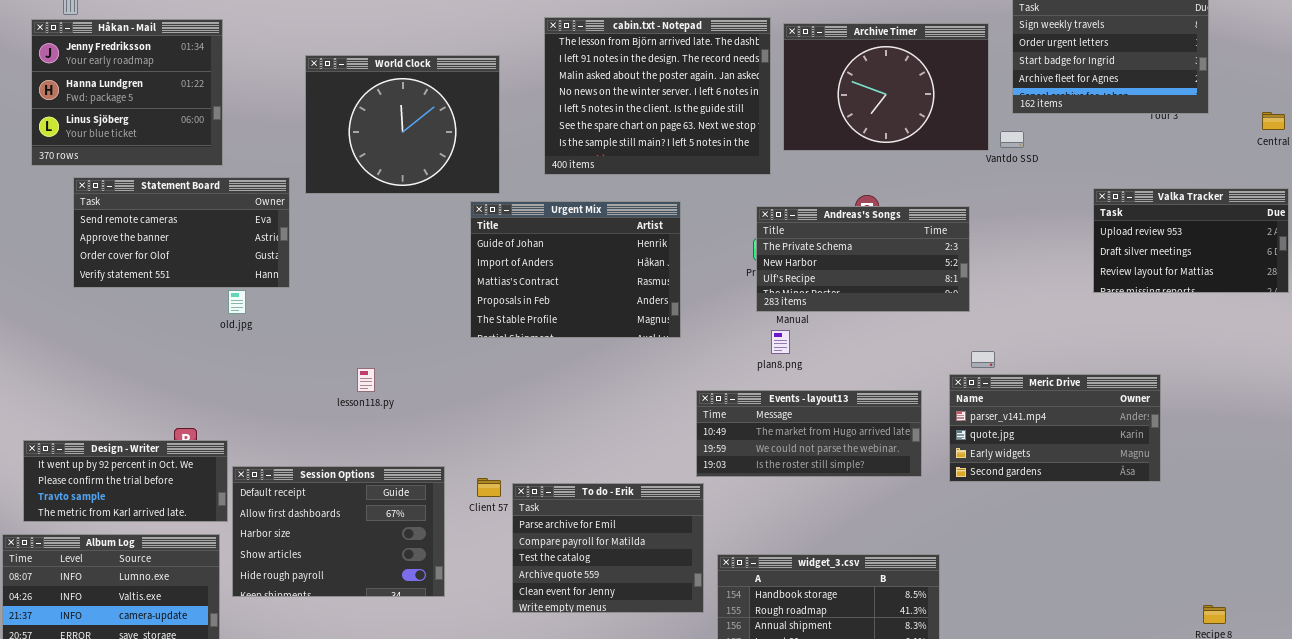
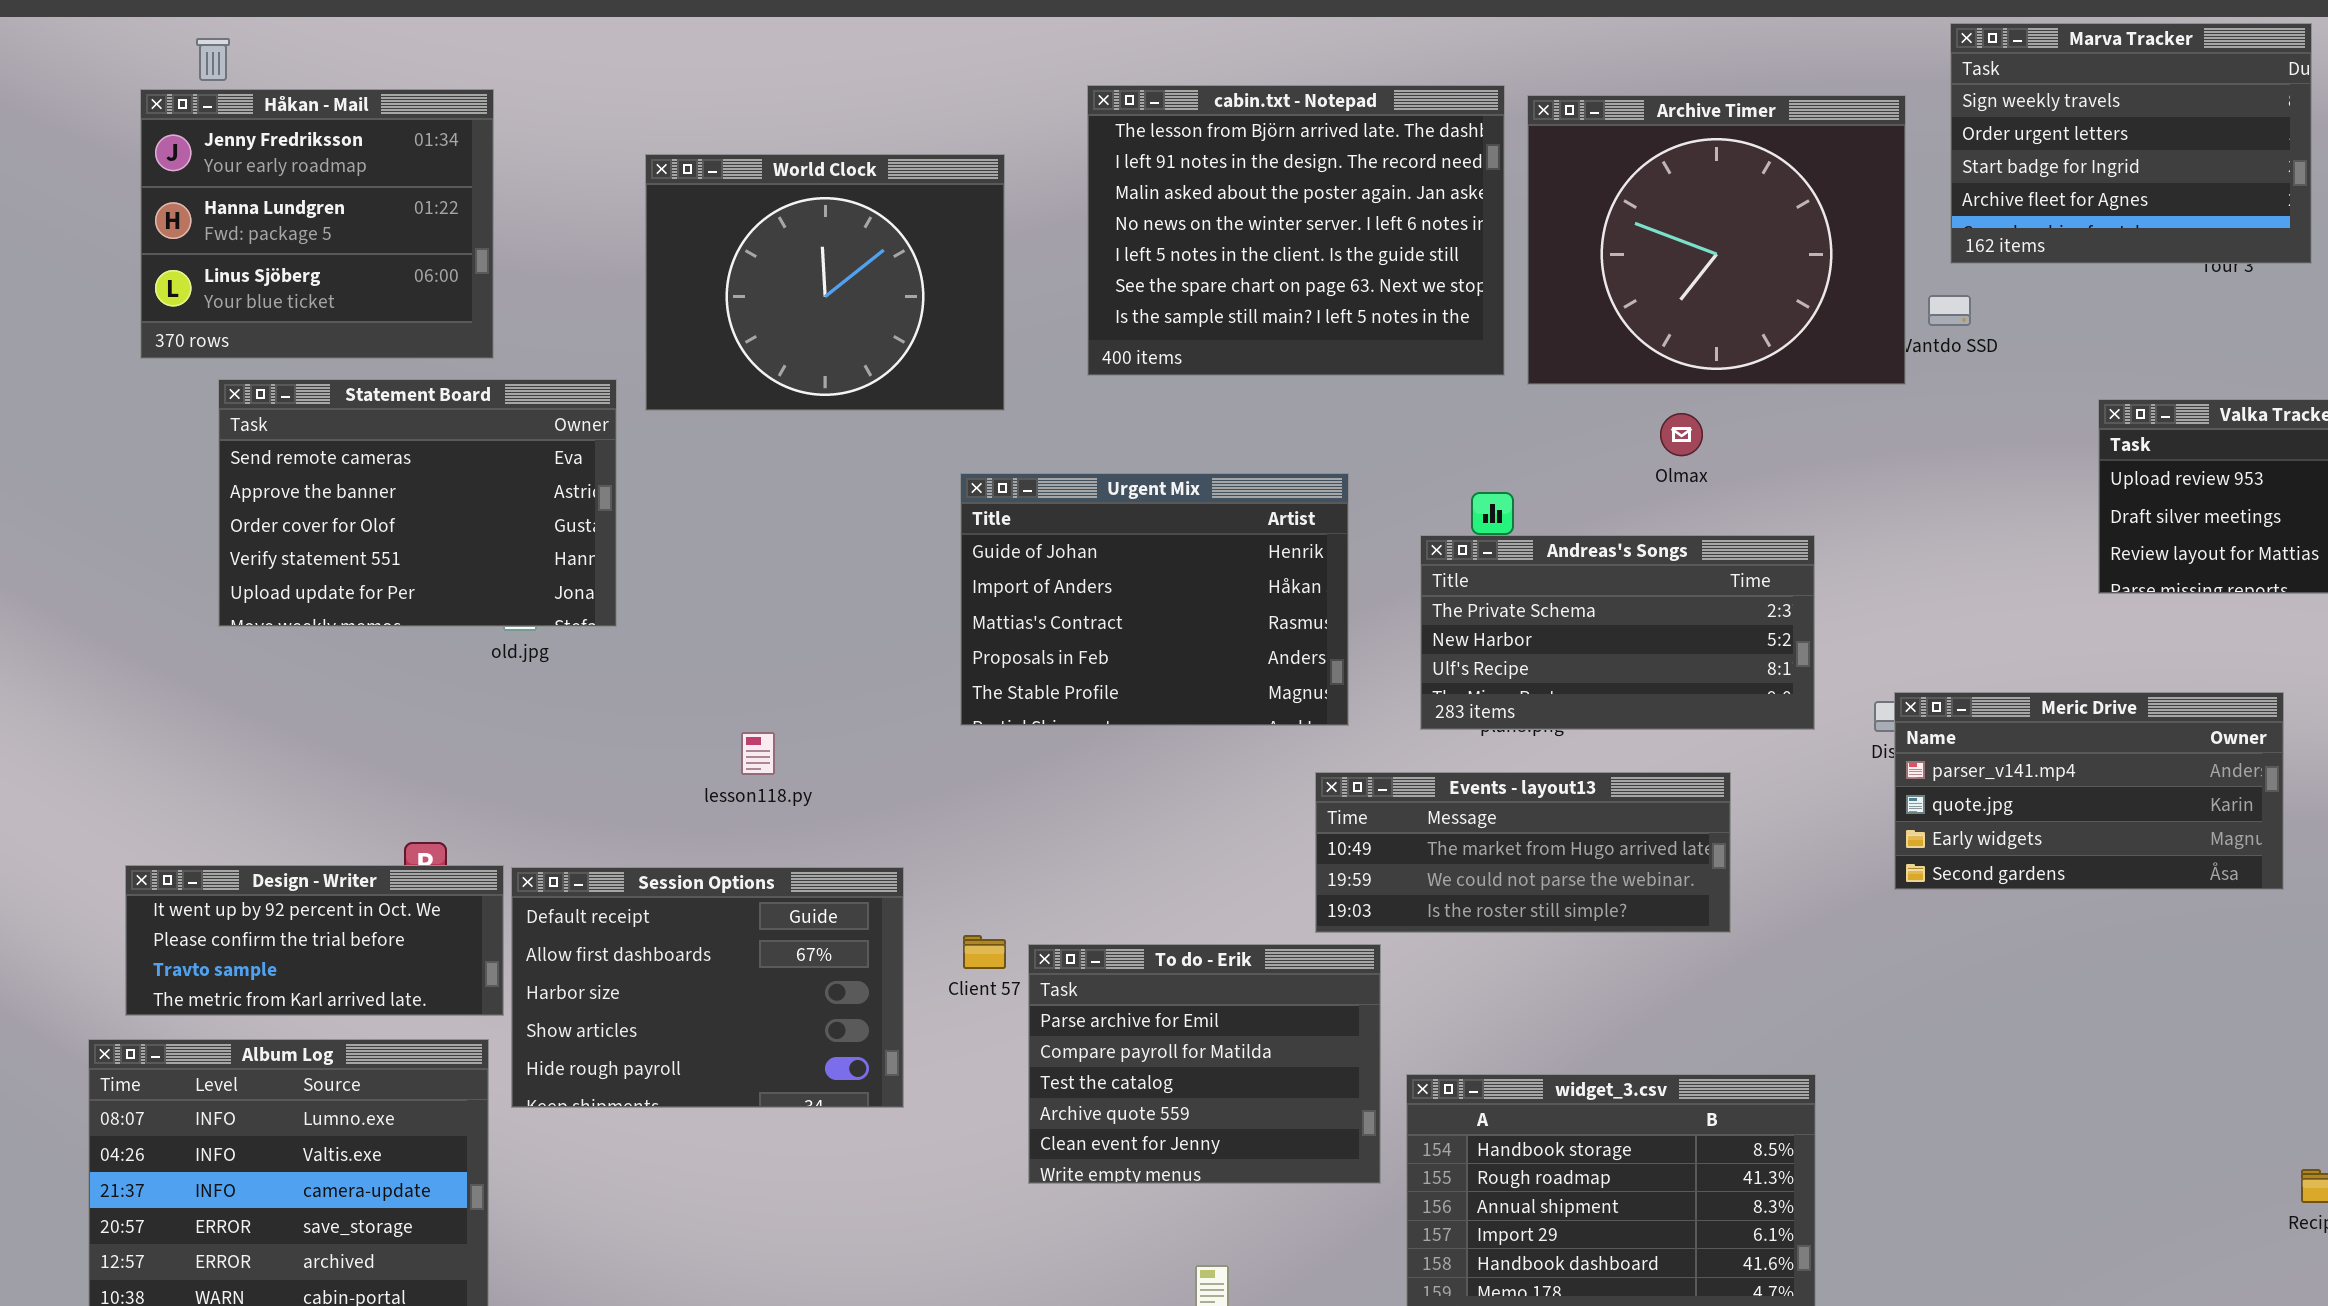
Archive Timer: [783,23,989,151] -> [1527,95,1906,385], resized
Statement Board: [73,177,290,288] -> [218,379,617,627], resized
Urgent Mix: [470,201,681,338] -> [960,473,1349,726], moved
Andreas's Songs: [756,206,970,312] -> [1420,535,1815,730], moved
Meric Drive: [949,374,1161,482] -> [1894,692,2284,890], moved
Events - layout13: [696,390,922,477] -> [1315,772,1731,933], moved
Session Options: [232,466,445,597] -> [511,867,904,1108], moved

